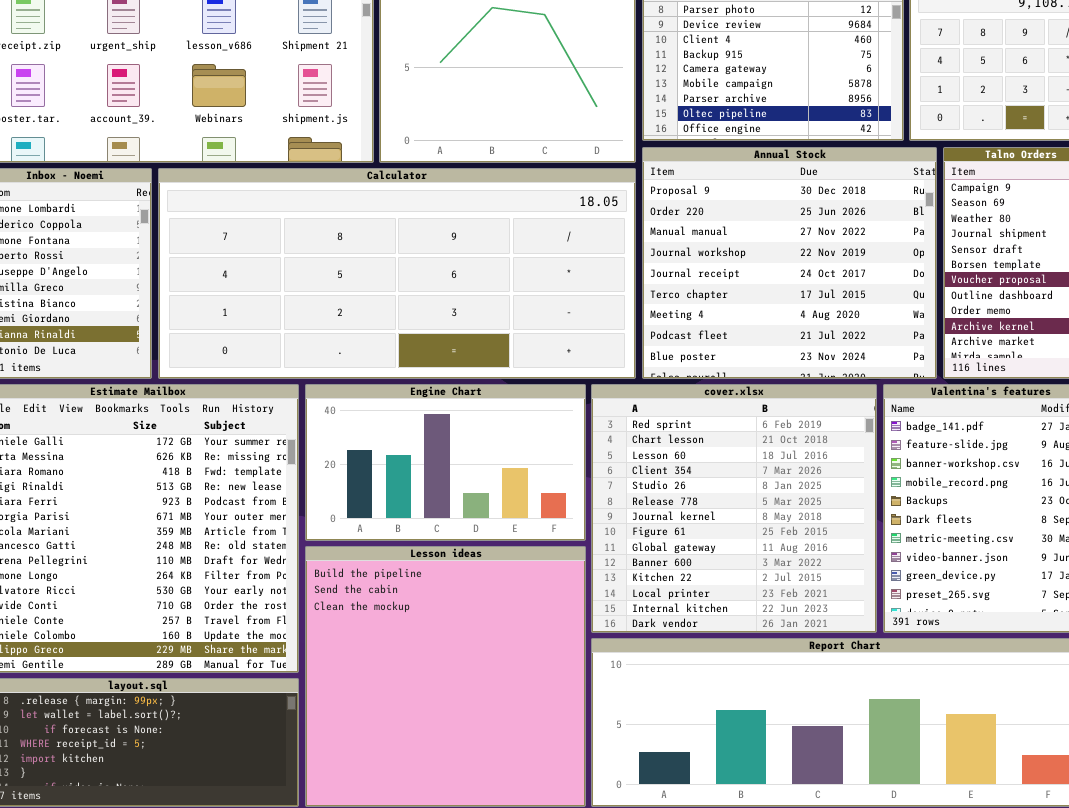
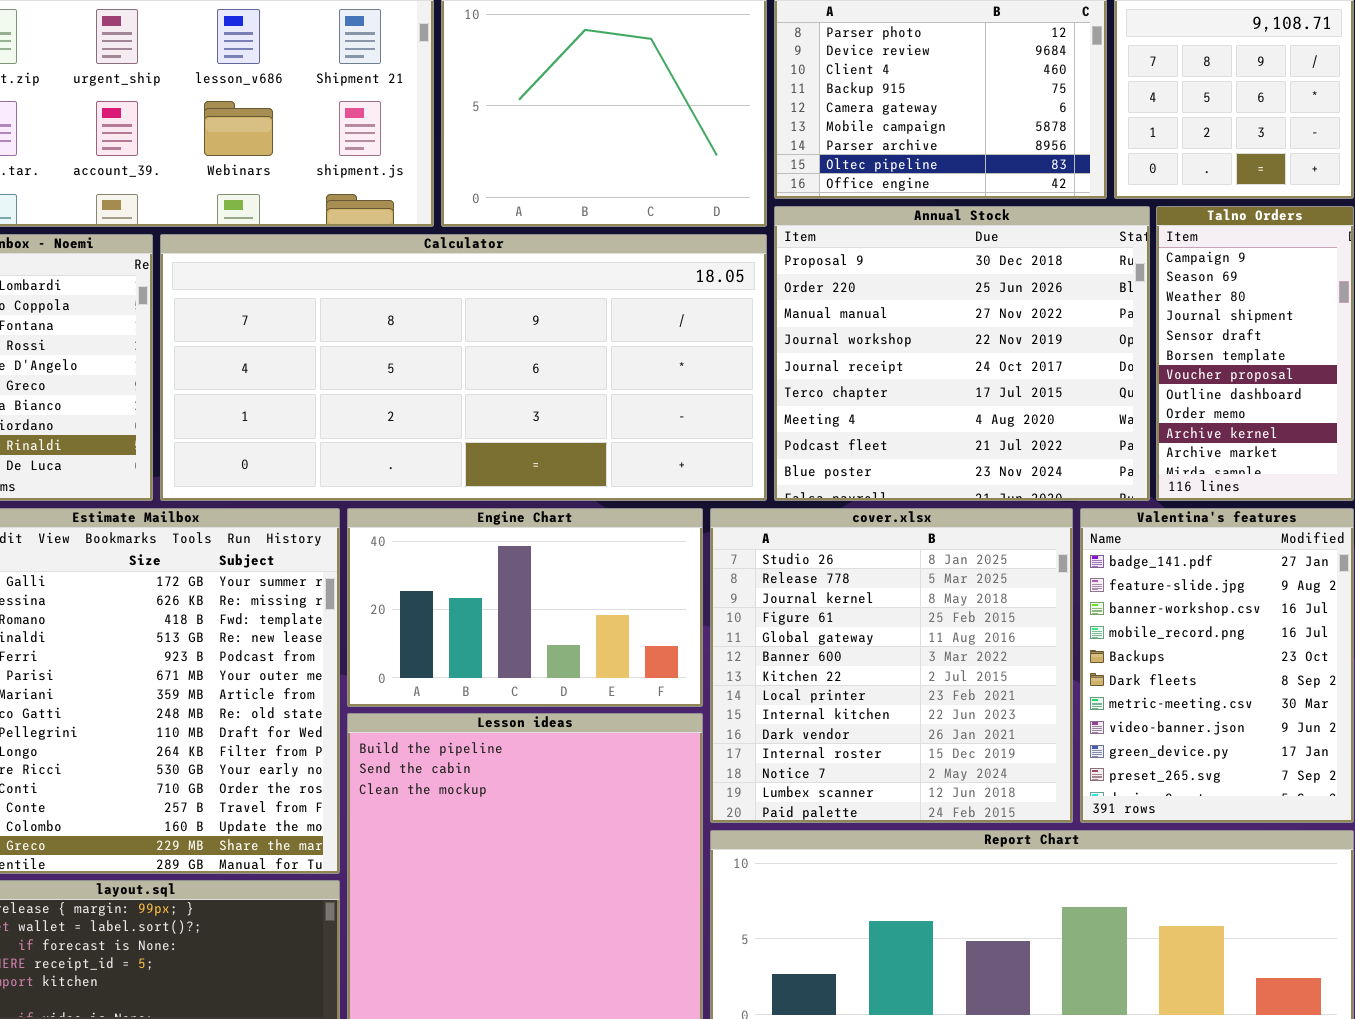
cover.xlsx: [591,384,877,633] -> [710,508,1073,823], scrolled down 4 rows

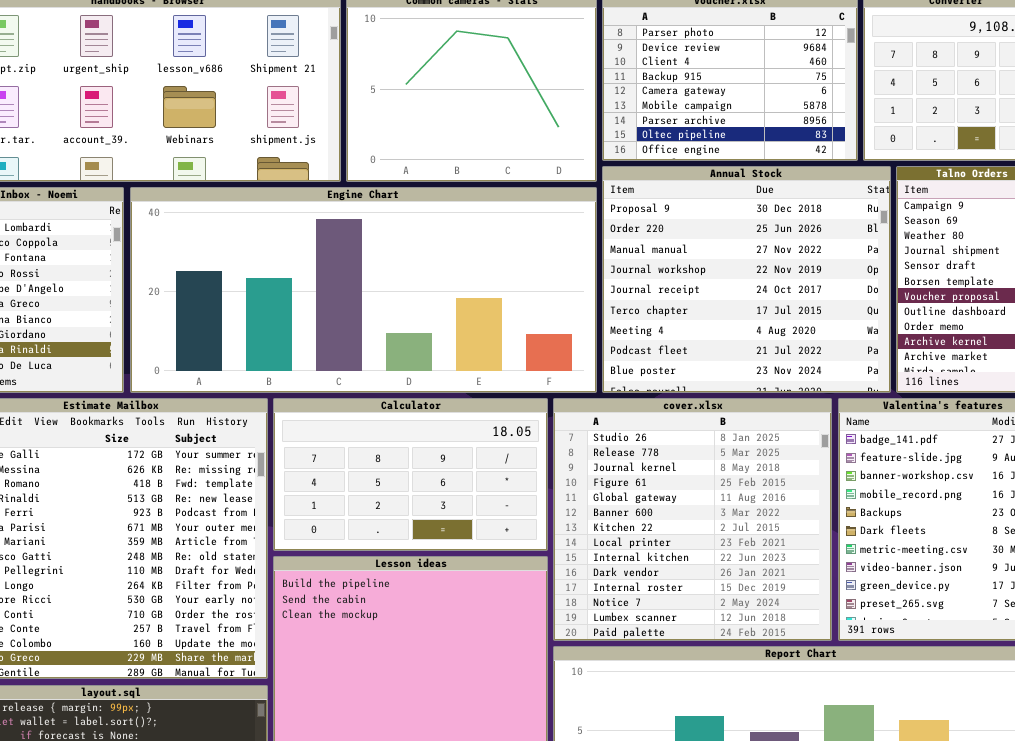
Calculator: [160,234,767,501] -> [273,398,548,551], moved, resized
Engine Chart: [347,508,703,707] -> [130,187,597,393], moved, resized

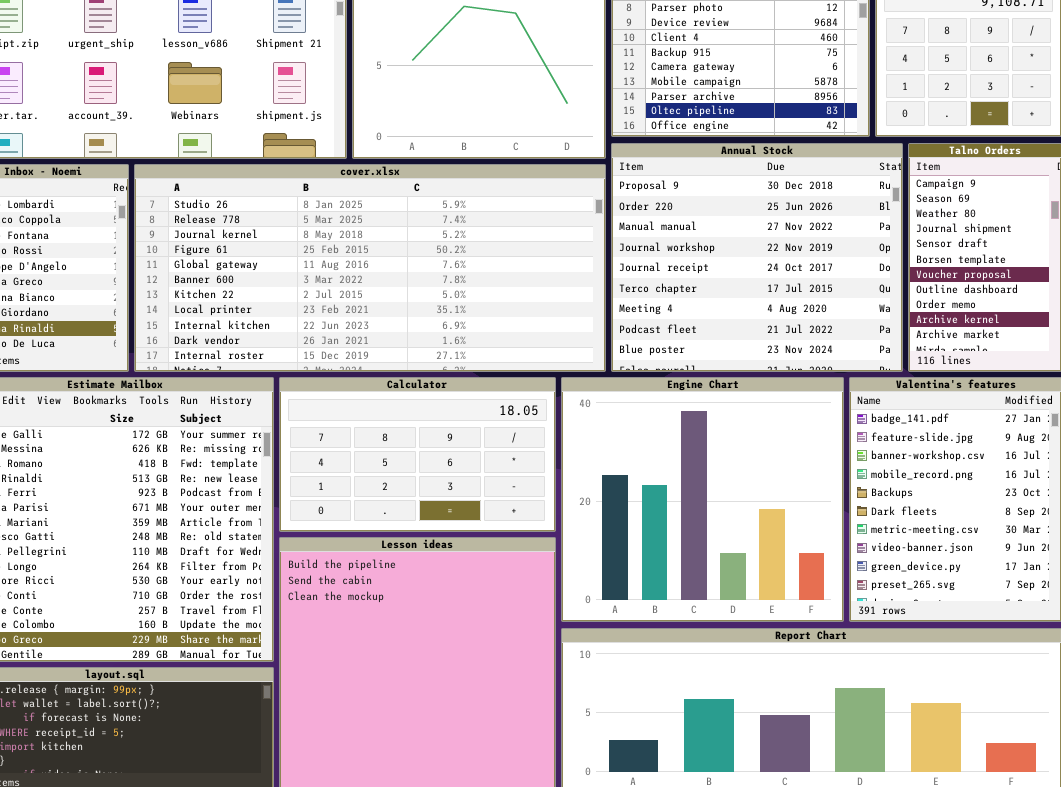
Engine Chart: [130,187,597,393] -> [561,377,844,622], moved, resized
cover.xlsx: [553,398,832,641] -> [134,164,606,372], moved, resized

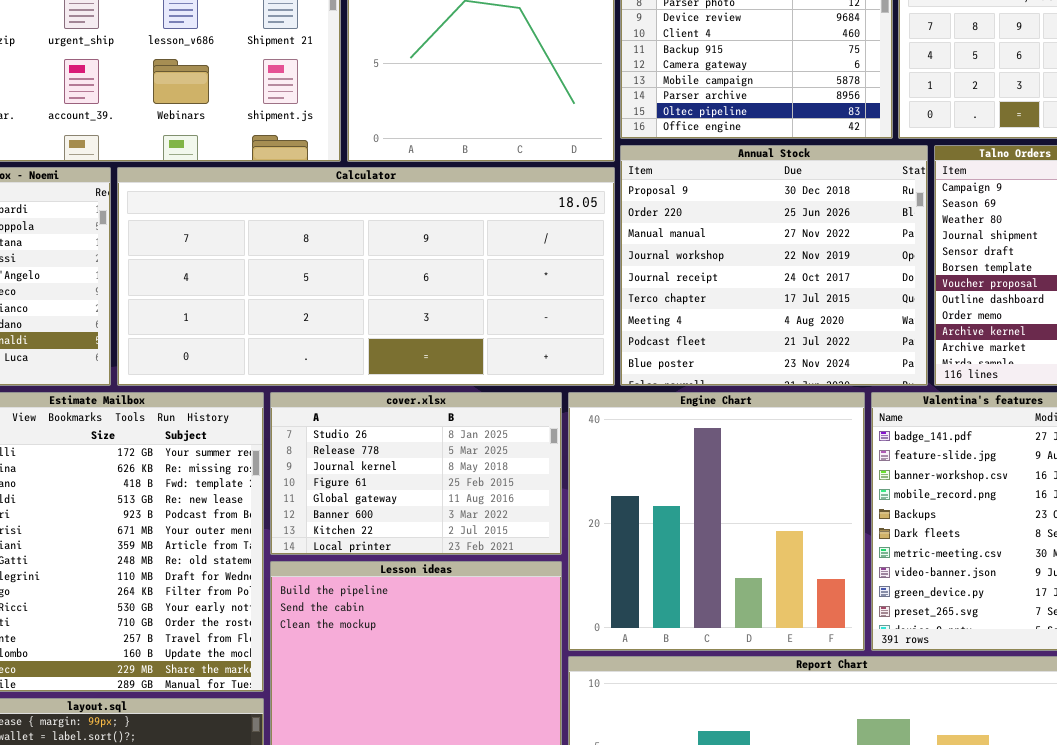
cover.xlsx: [134,164,606,372] -> [270,392,562,555], moved, resized
Calculator: [279,377,556,532] -> [117,167,615,386], moved, resized

